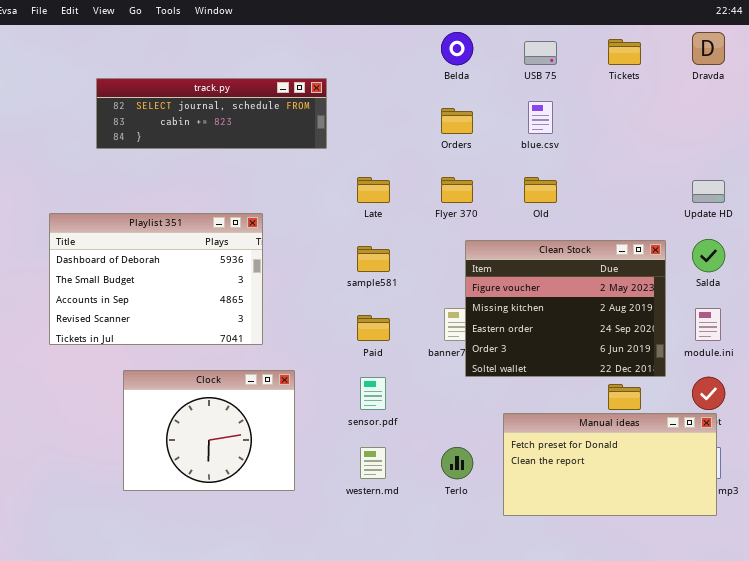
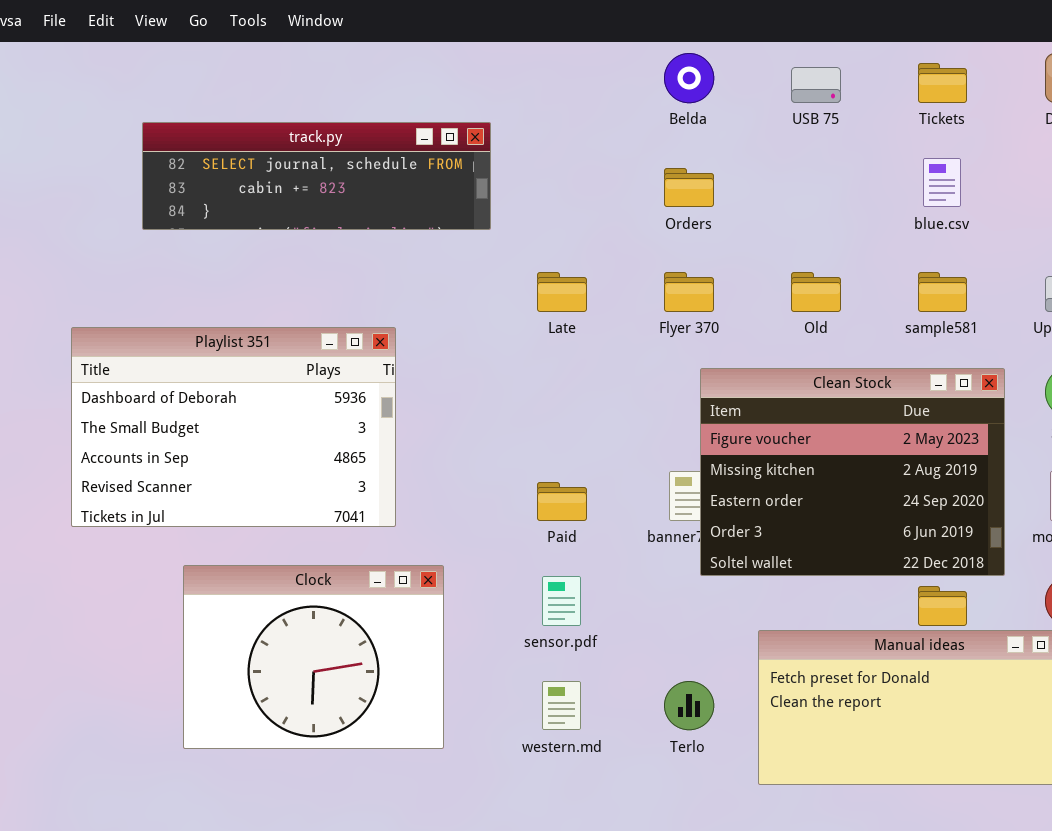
blue.csv: [528,101,553,134] -> [923,158,961,207], moved
sample581: [357,246,390,272] -> [918,272,967,312], moved

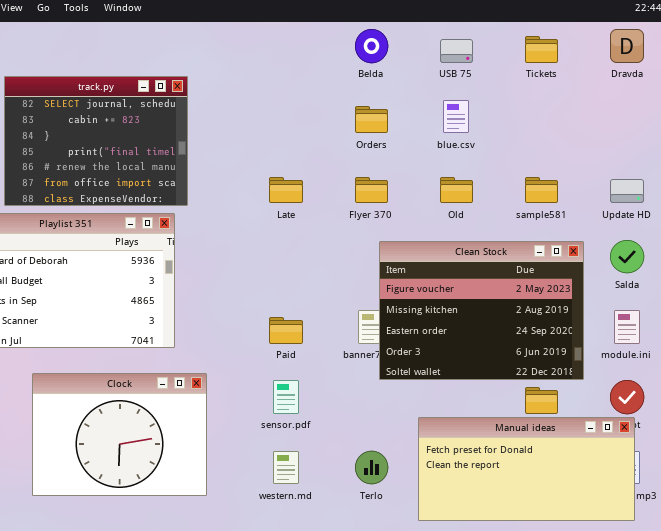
track.py: [142,122,491,230] -> [4,76,188,206], resized
blue.csv: [923,158,961,207] -> [443,100,469,133], moved

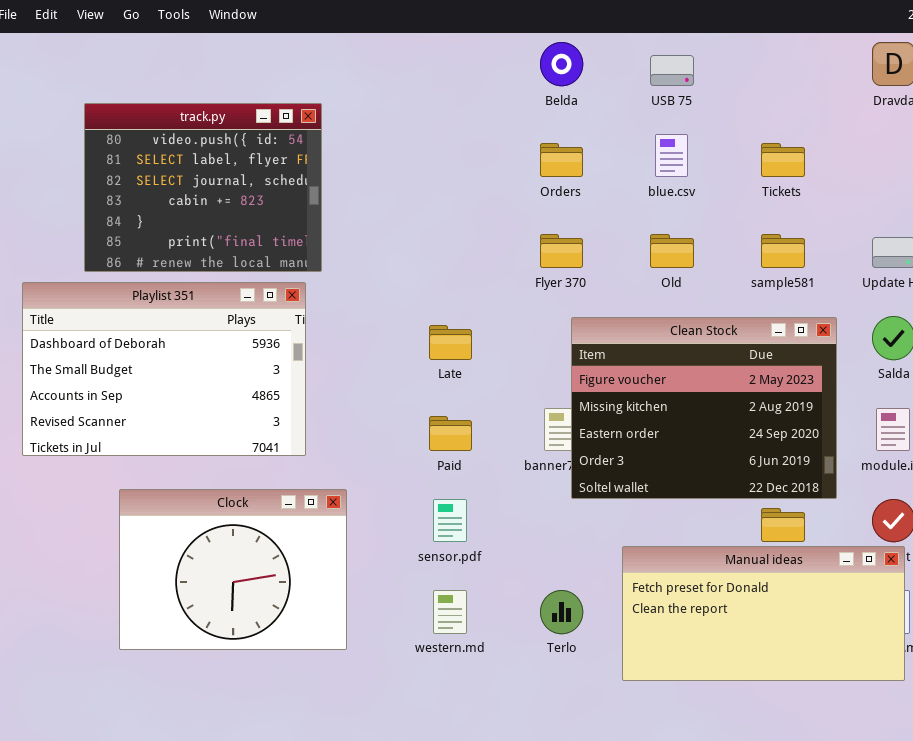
Tickets: [525,36,558,63] -> [761,143,805,177], moved
track.py: [4,76,188,206] -> [84,103,322,272], scrolled up 2 rows
Late: [269,177,303,203] -> [429,325,472,360], moved

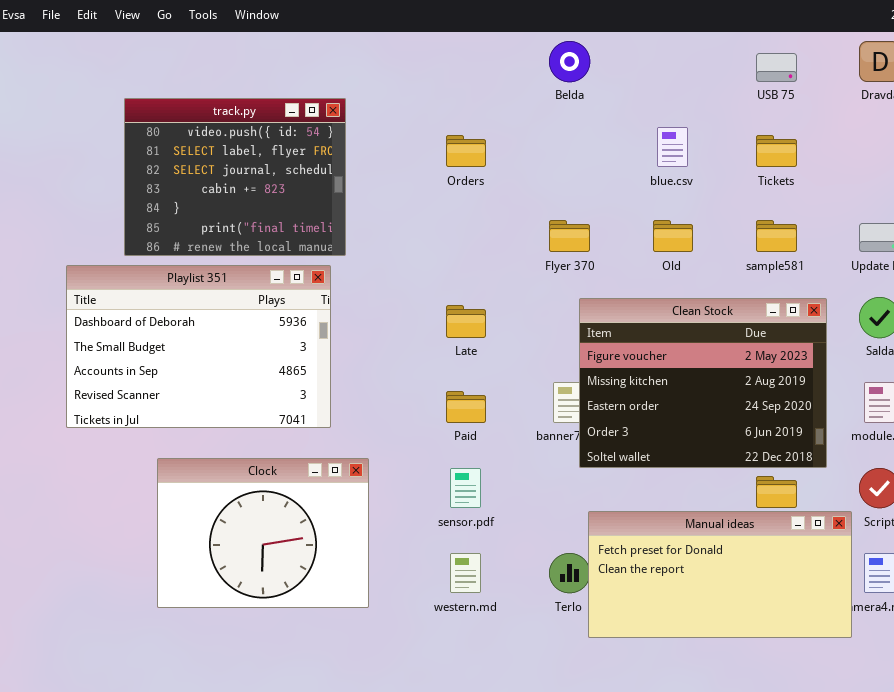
USB 75: [650,55,694,86] -> [756,53,797,82], moved
Orders: [540,143,583,177] -> [446,135,486,167], moved
Manual ideas: [622,546,905,681] -> [588,511,852,638], moved

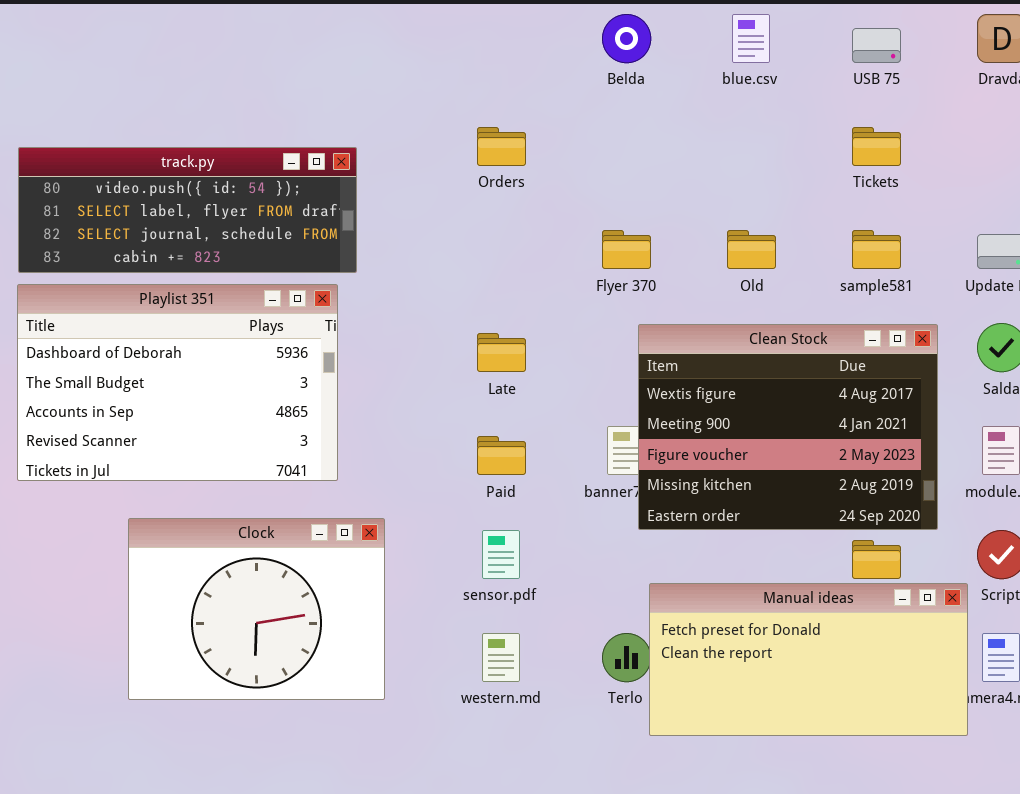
track.py: [124,98,346,256] -> [18,147,357,273], resized
blue.csv: [657,127,688,167] -> [732,14,770,63], moved
Clean Stock: [579,298,827,468] -> [638,324,938,530], scrolled up 2 rows

